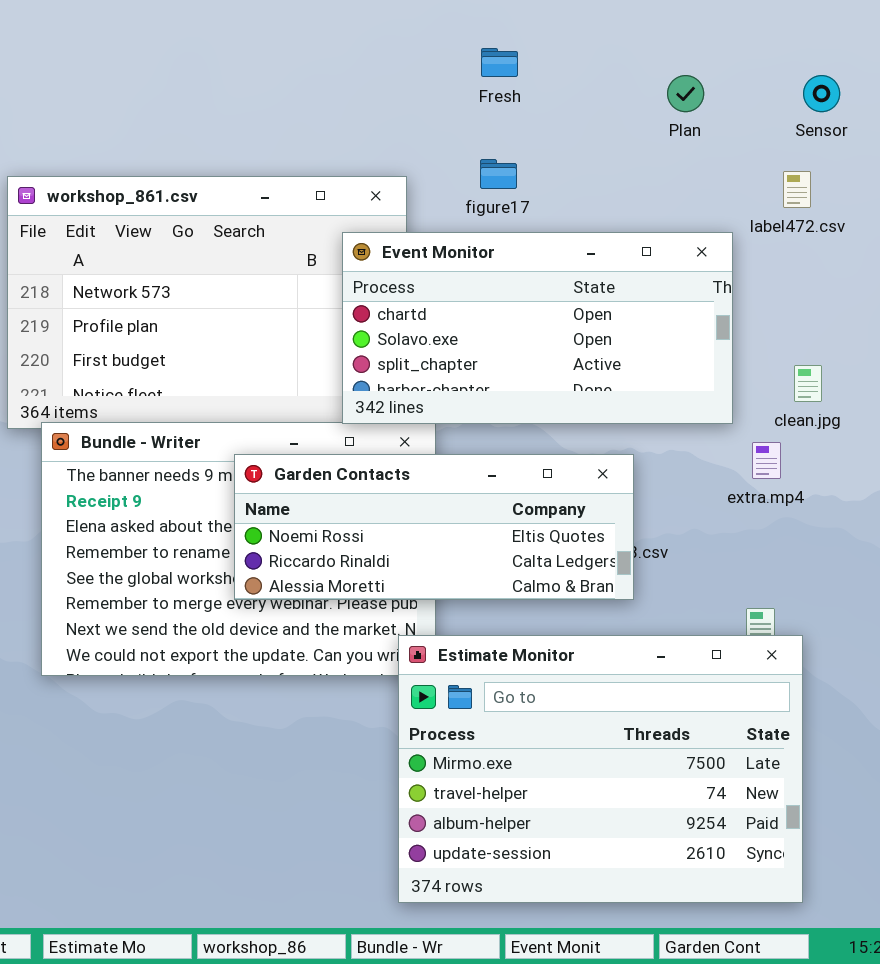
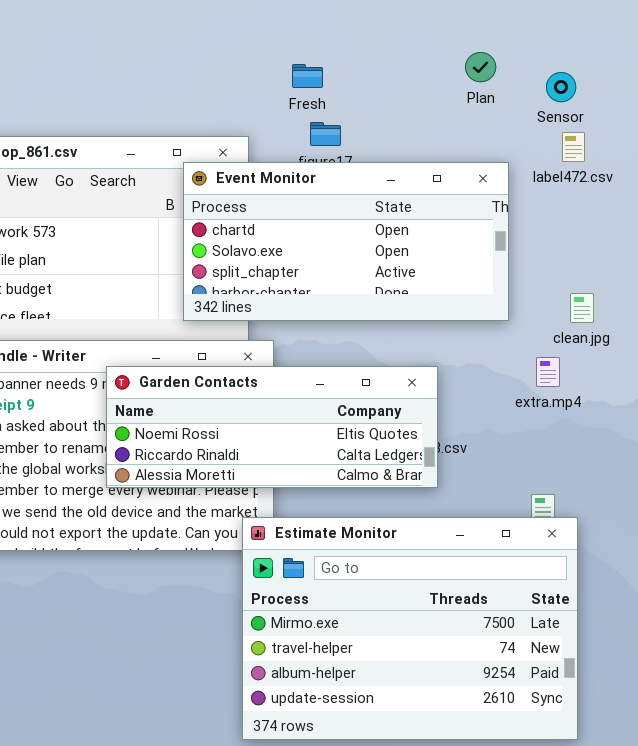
Fresh: [481,48,518,77] -> [292,64,323,88], moved
Sensor: [803,75,840,112] -> [546,72,576,102], moved
Event Monitor: [342,232,733,424] -> [183,162,509,321], moved

